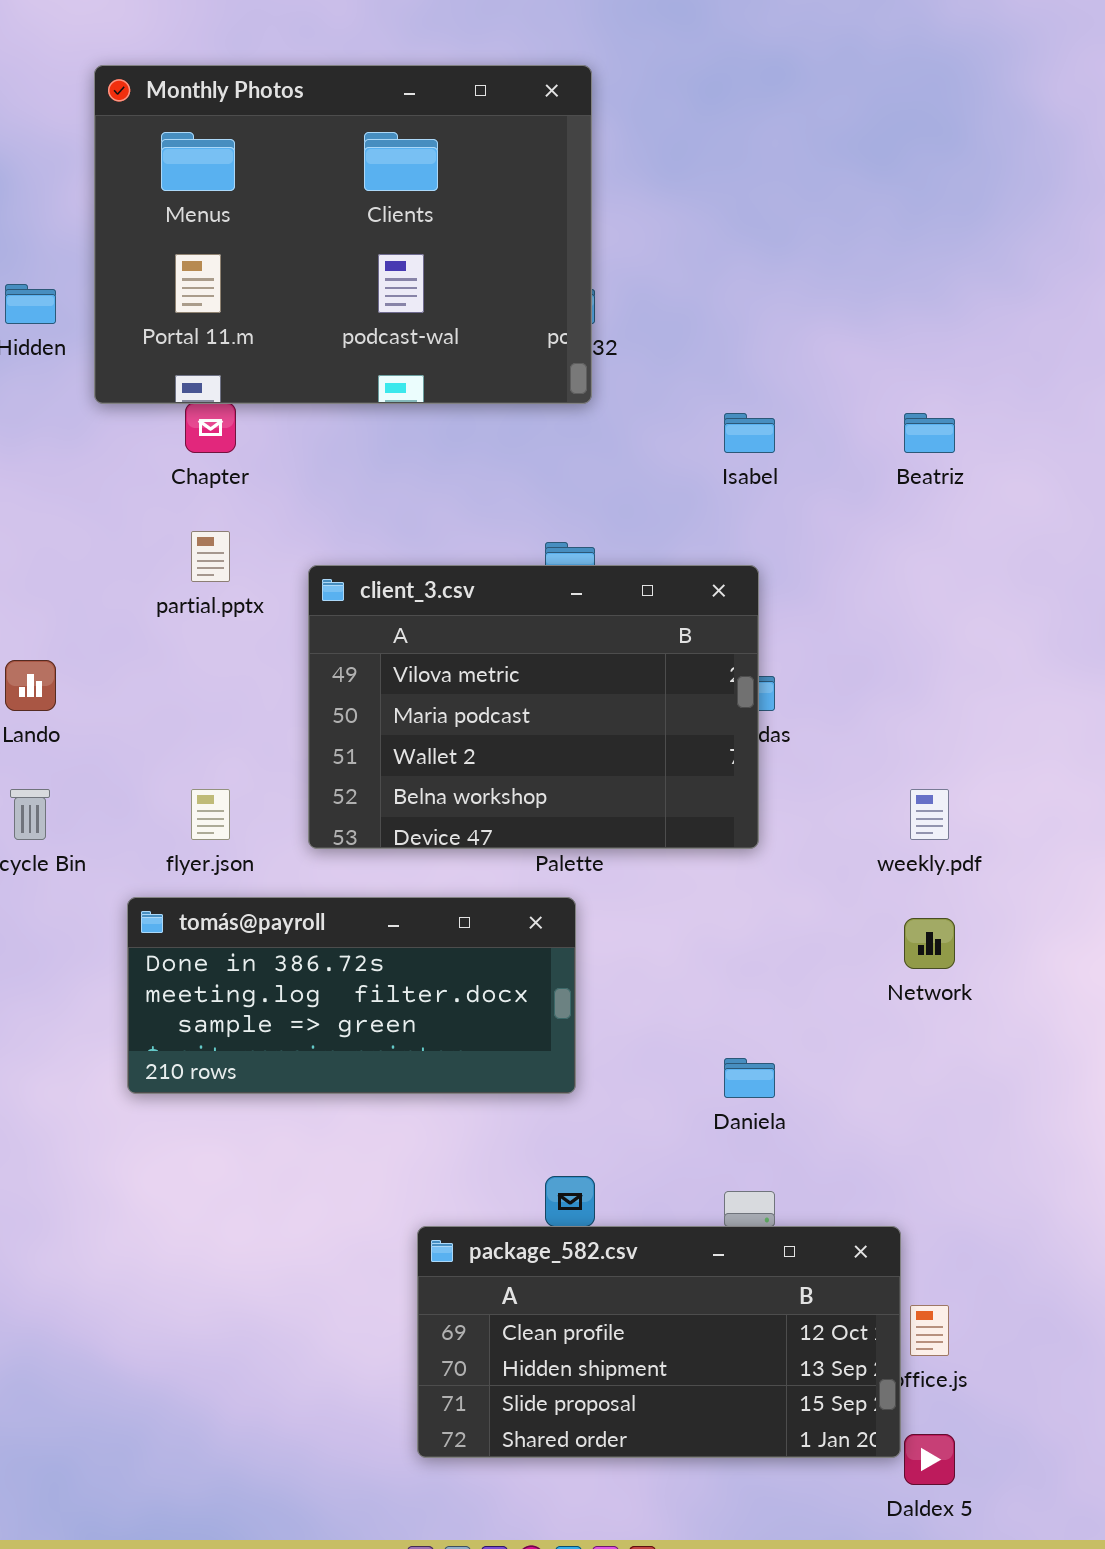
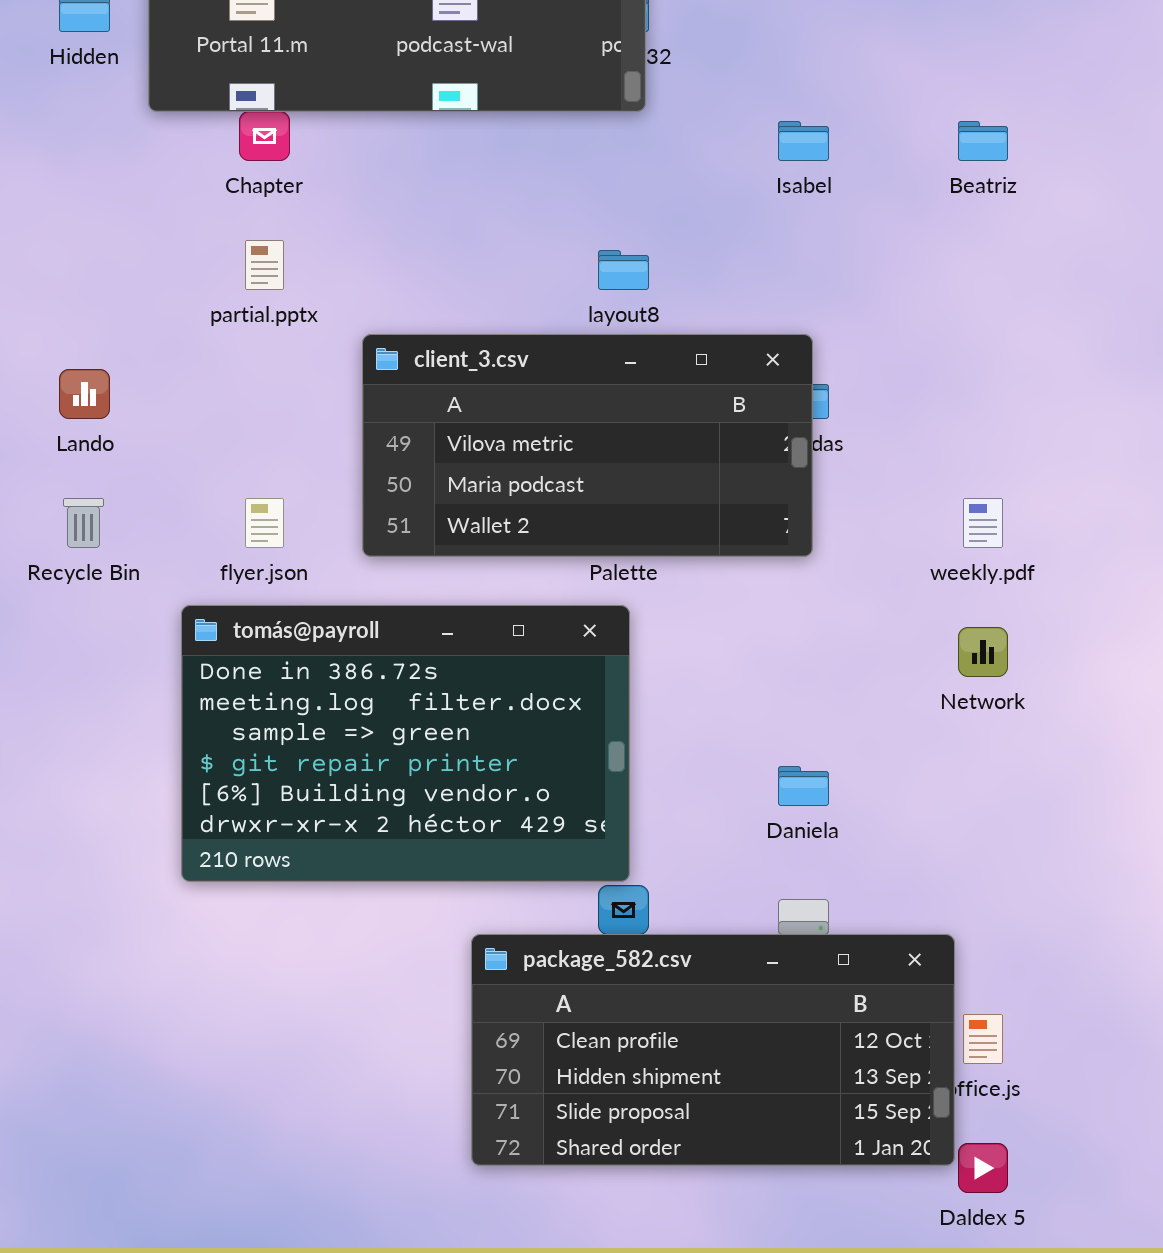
client_3.csv: [308,565,759,849] -> [362,334,813,557], resized
tomás@payroll: [127,897,576,1094] -> [181,605,630,882], resized

